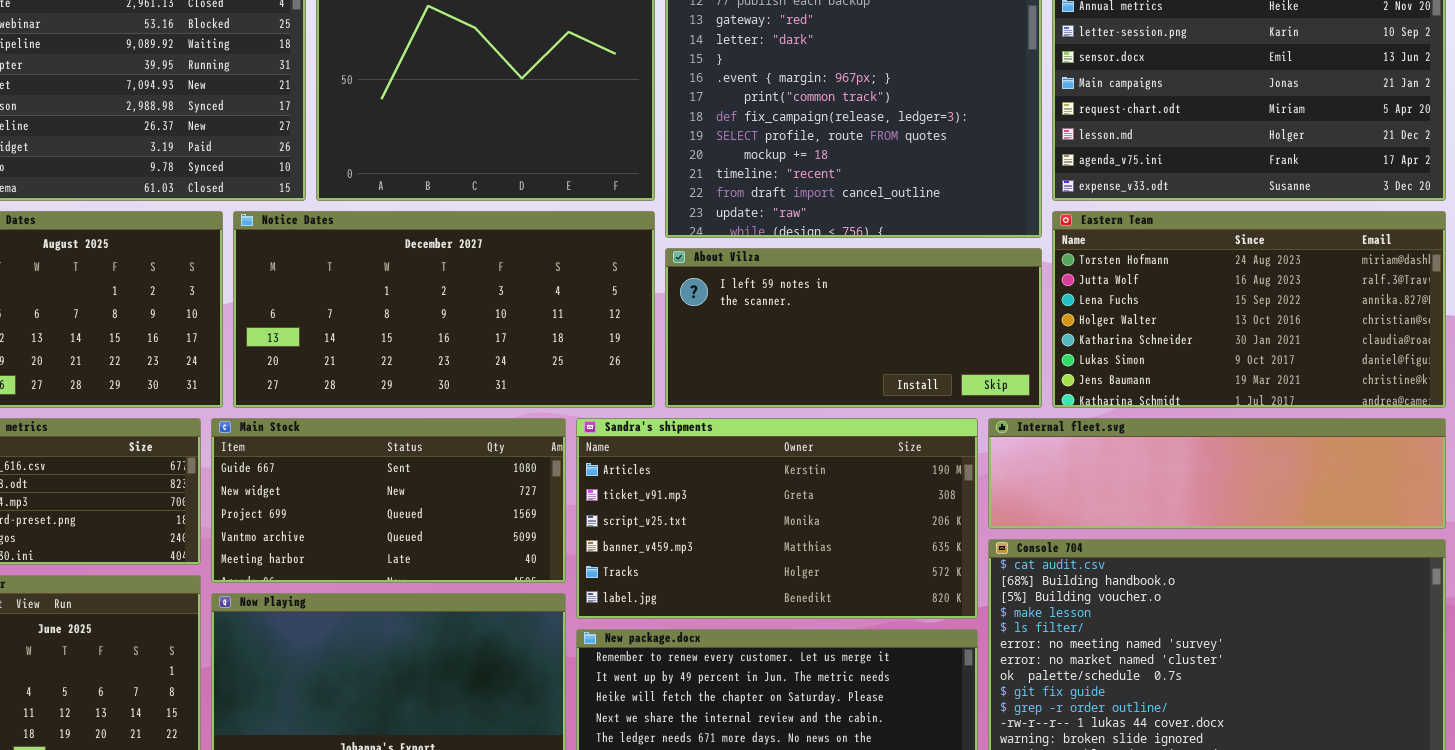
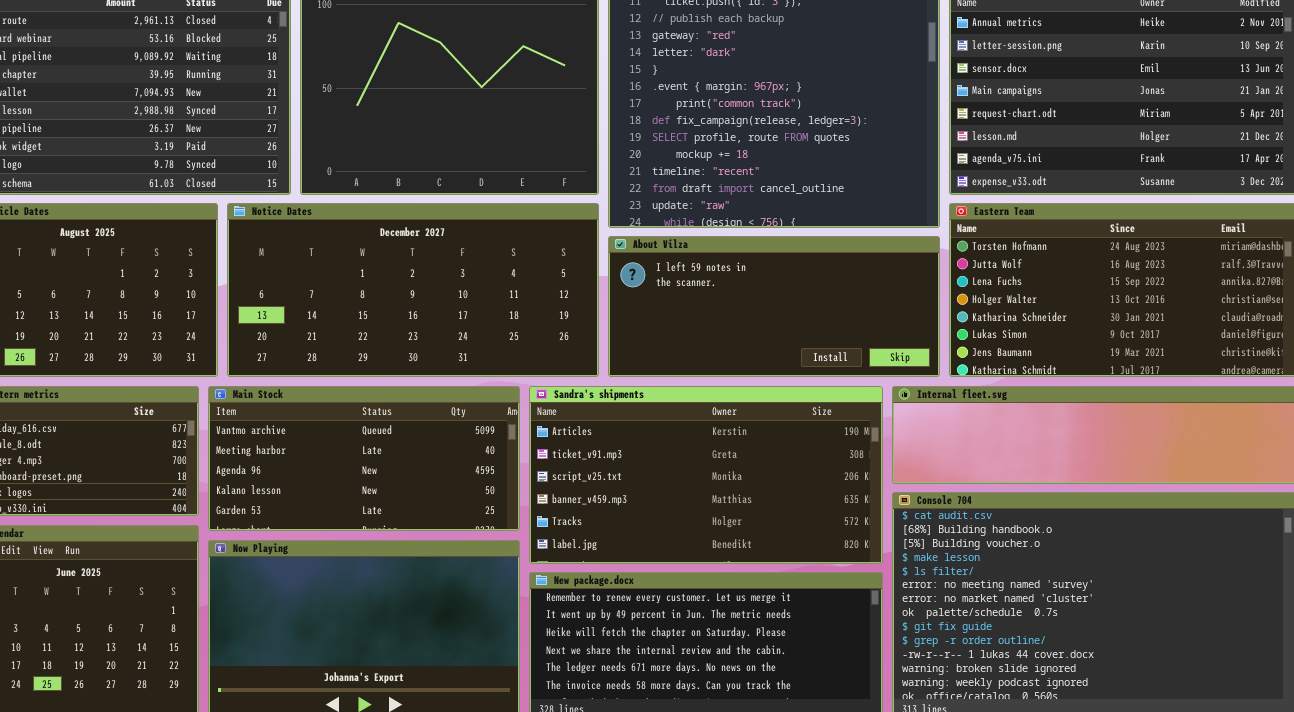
Main Stock: [211,418,566,583] -> [208,386,520,531], scrolled down 3 rows

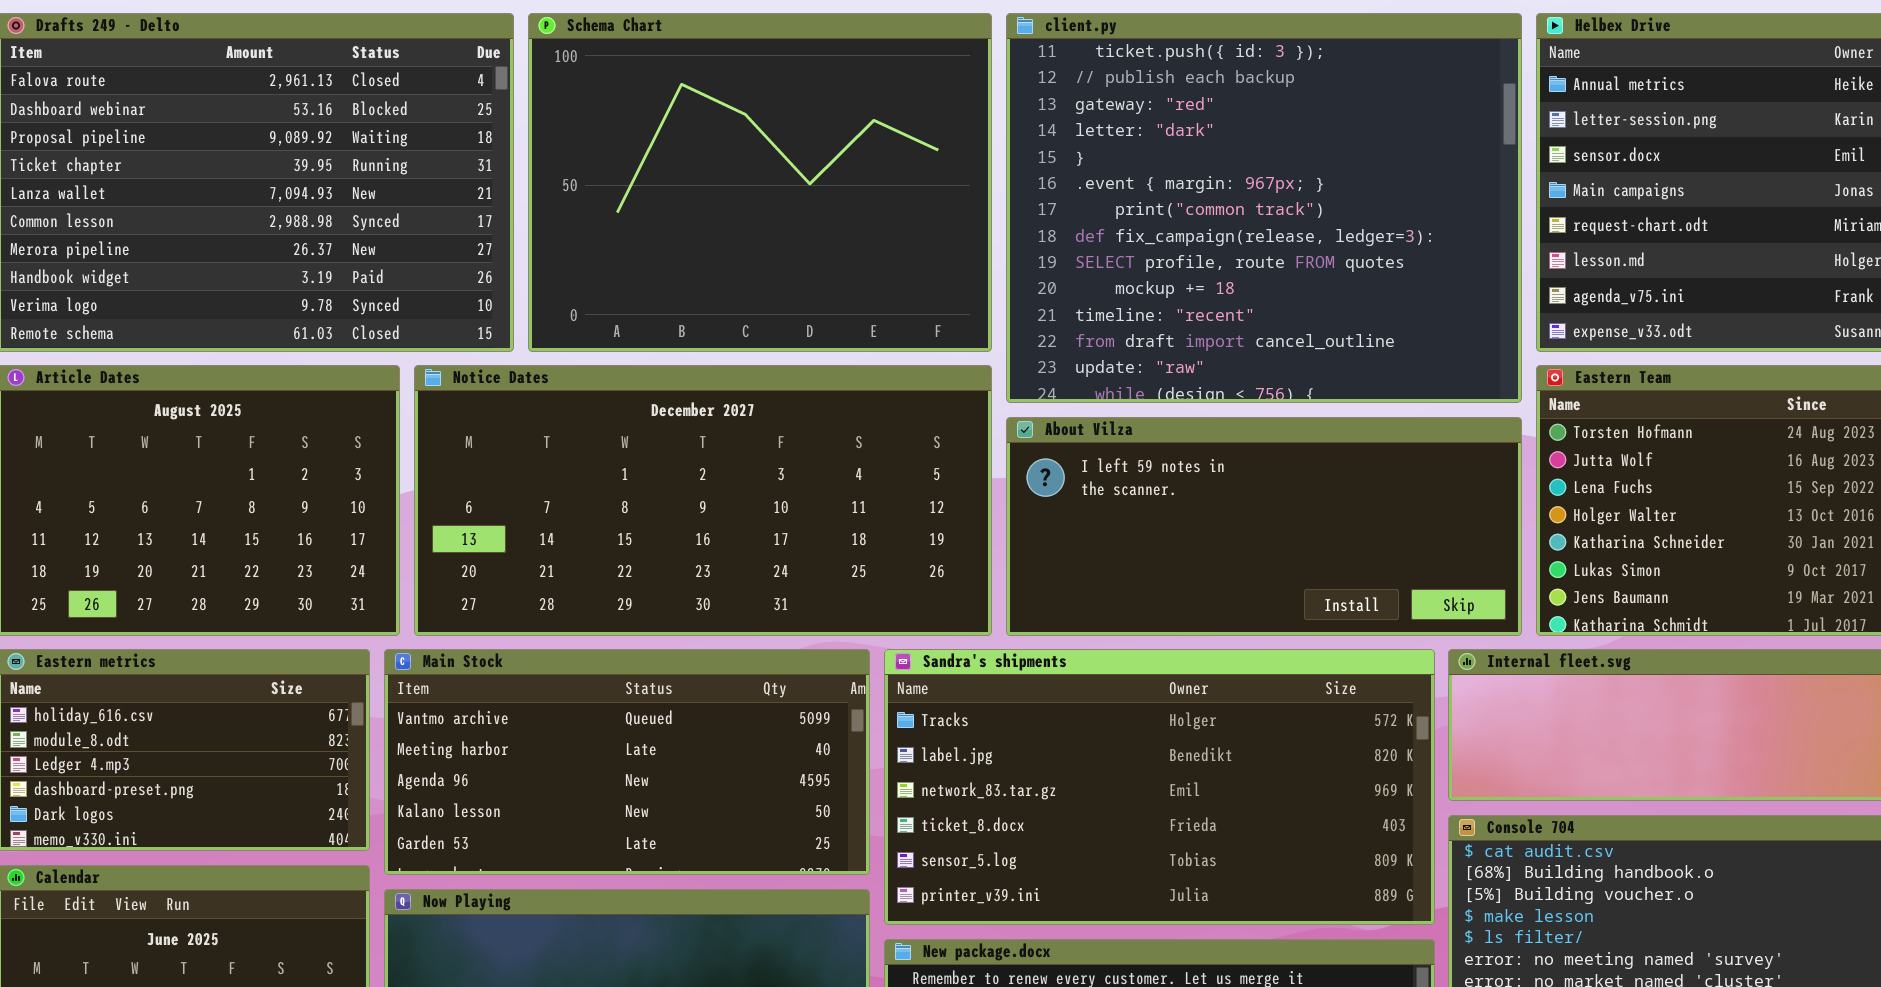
Sandra's shipments: [529,386,883,564] -> [884,649,1435,925], scrolled down 4 rows

